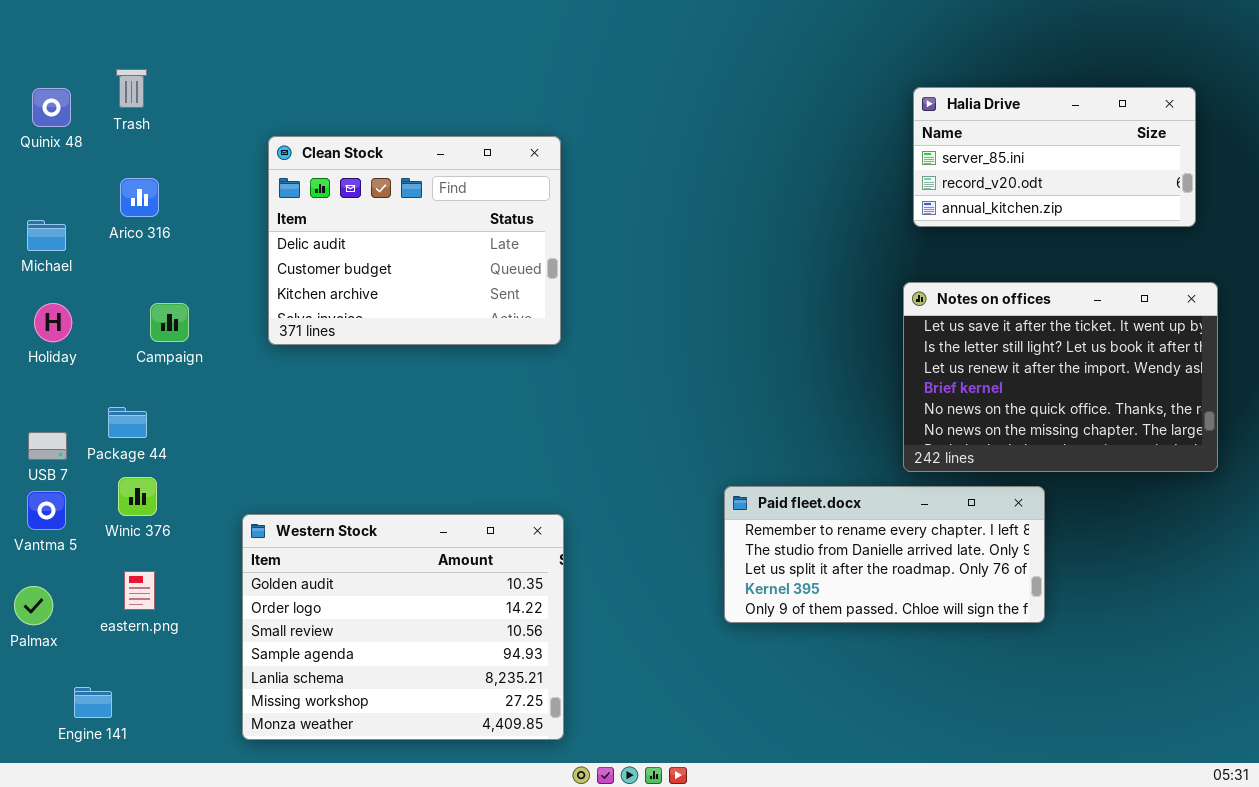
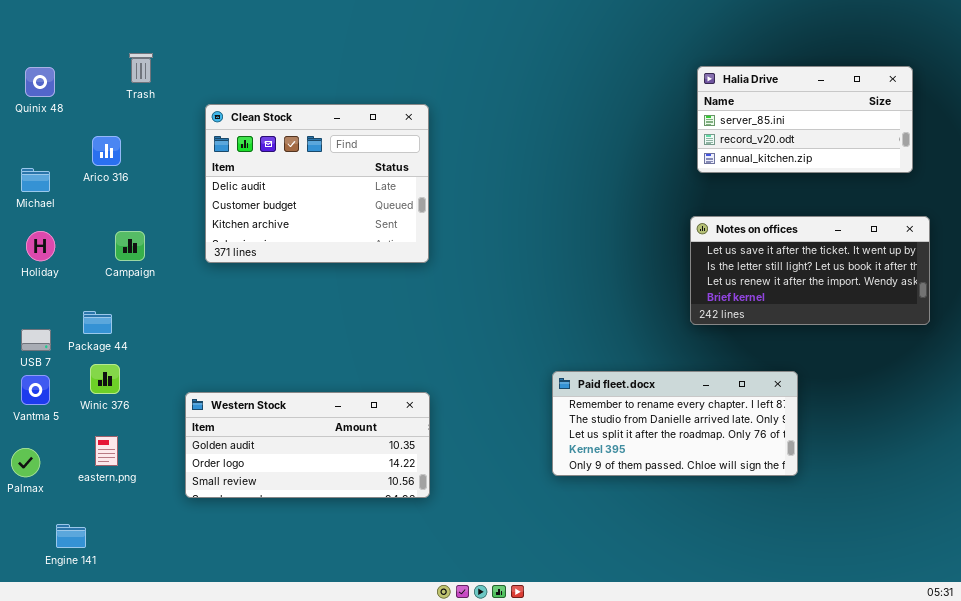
Trash: [116,69,147,108] -> [129,53,153,83], moved
Notes on offices: [903,282,1218,472] -> [690,216,930,325], resized
Western Stock: [242,514,564,740] -> [185,392,430,498], resized

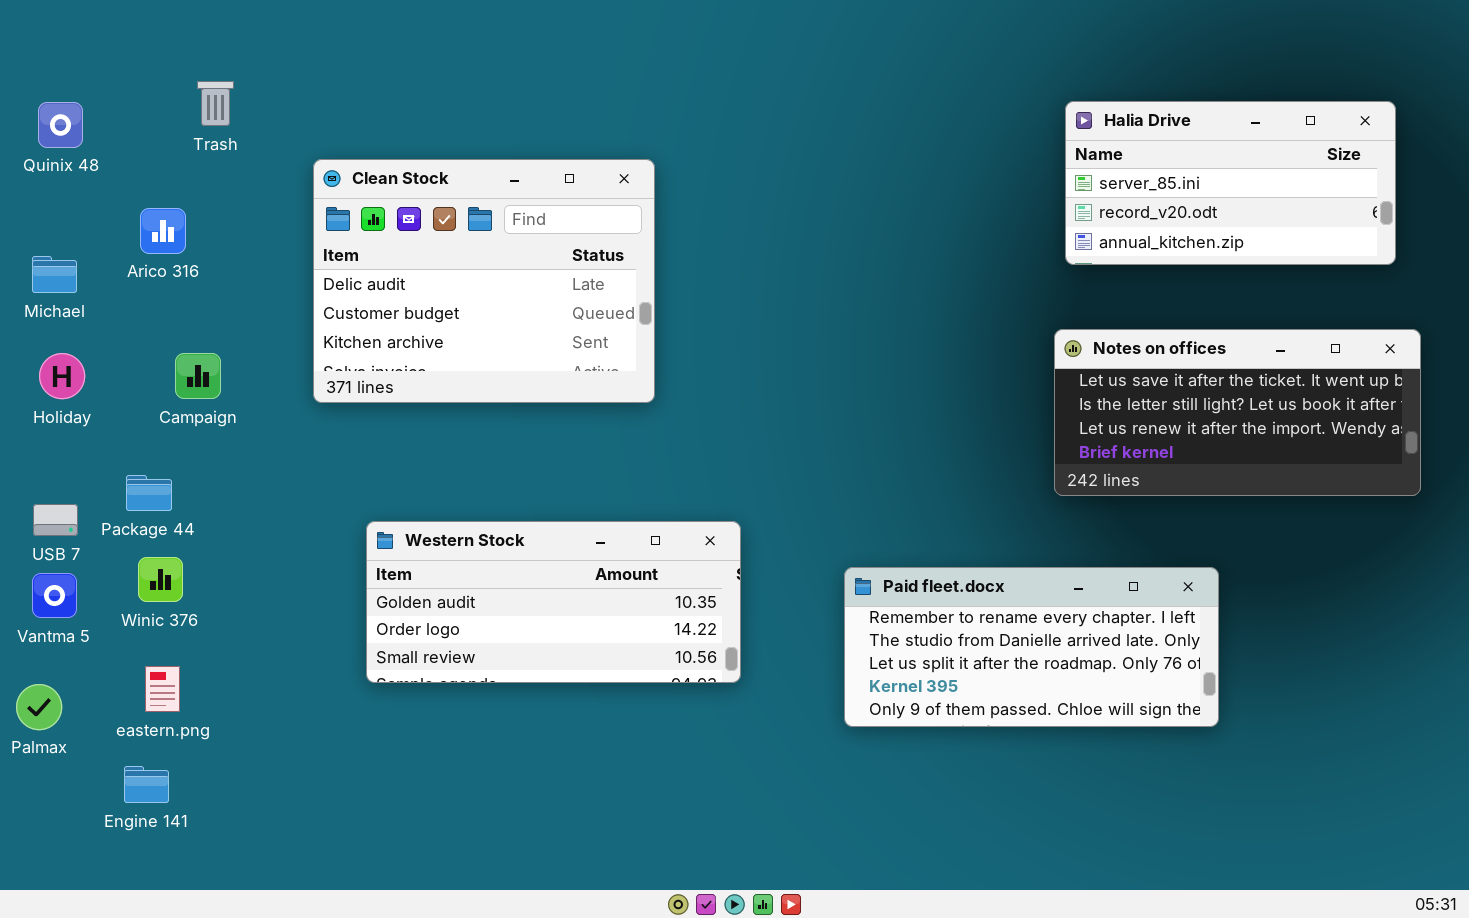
Western Stock: [185,392,430,498] -> [366,521,741,683], moved
Engine 141: [56,524,86,548] -> [124,766,169,803], moved

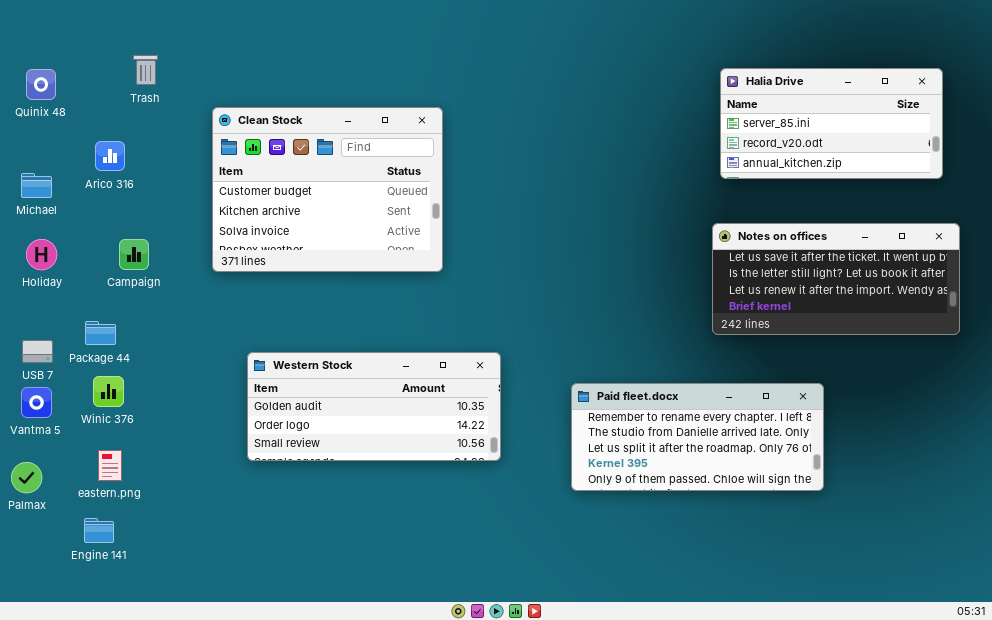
Clean Stock: [313,159,655,403] -> [212,107,443,272], scrolled down 1 row

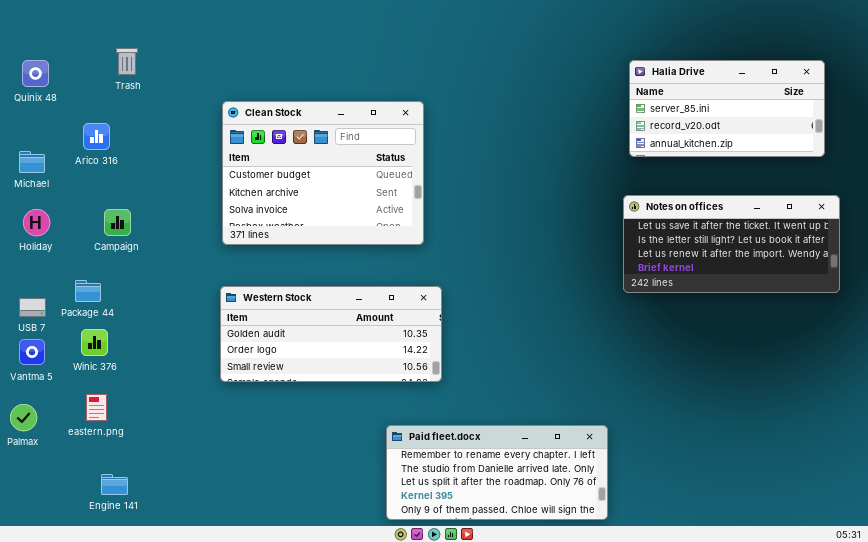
Clean Stock: [212,107,443,272] -> [222,101,424,245], moved
Western Stock: [247,352,501,461] -> [220,286,442,382], moved
Paid fleet.docx: [571,383,824,491] -> [386,425,608,520], moved
Engine 141: [84,518,114,543] -> [101,474,128,495], moved

